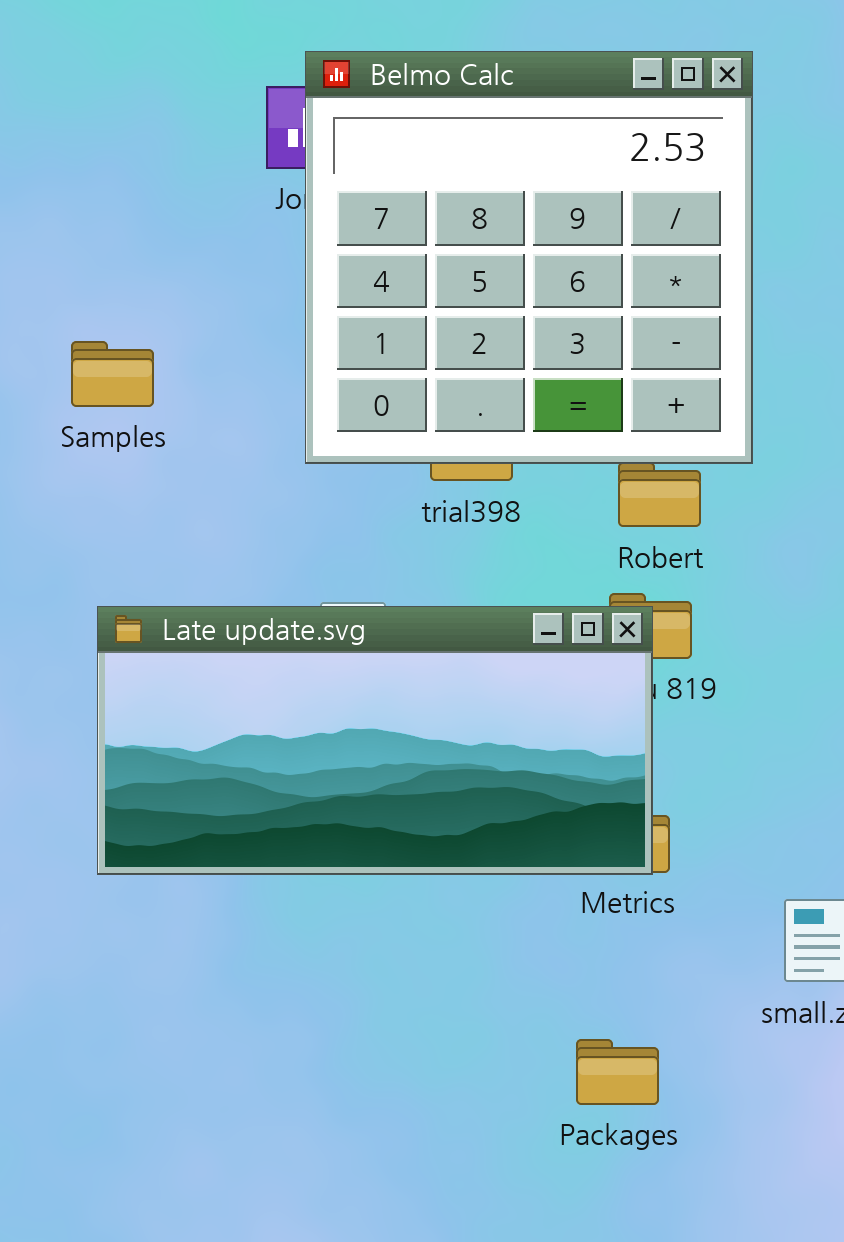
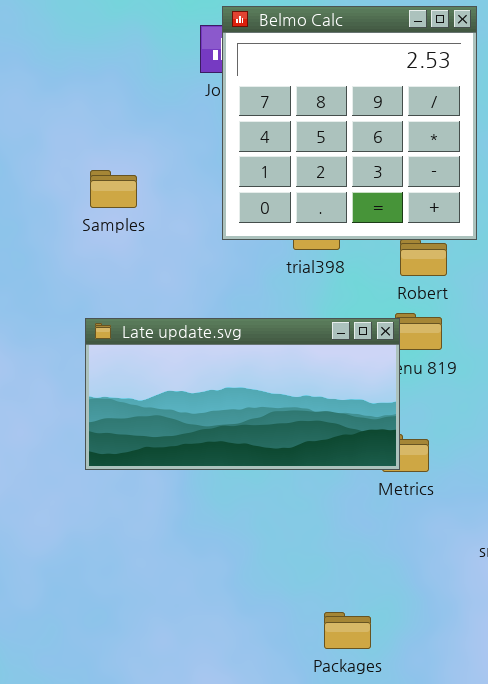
Late update.svg: [97,606,653,875] -> [85,318,400,470], moved
Packages: [576,1039,659,1105] -> [324,612,371,649], moved

